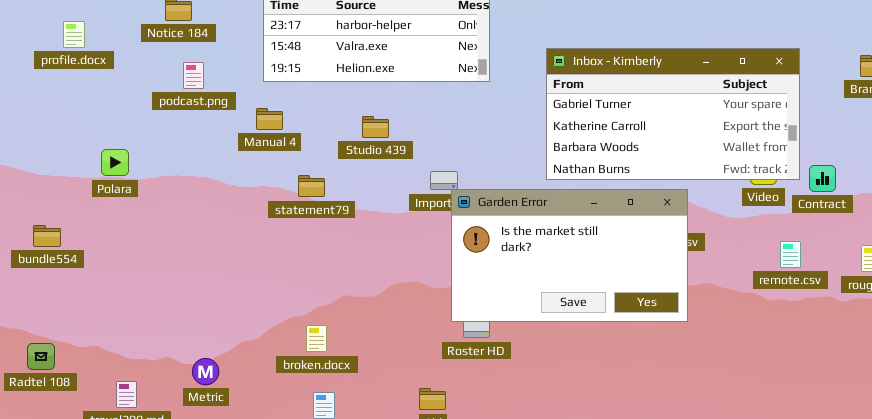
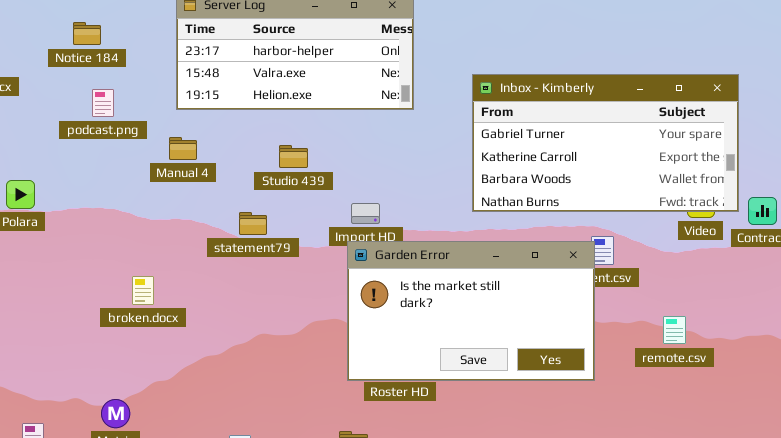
statement79: [298,175,325,197] -> [239,212,267,235], moved
Garden Error: [451,189,688,322] -> [347,241,595,381], moved
remote.csv: [780,241,801,268] -> [663,316,686,344], moved
broken.docx: [306,325,327,352] -> [132,276,154,305], moved

